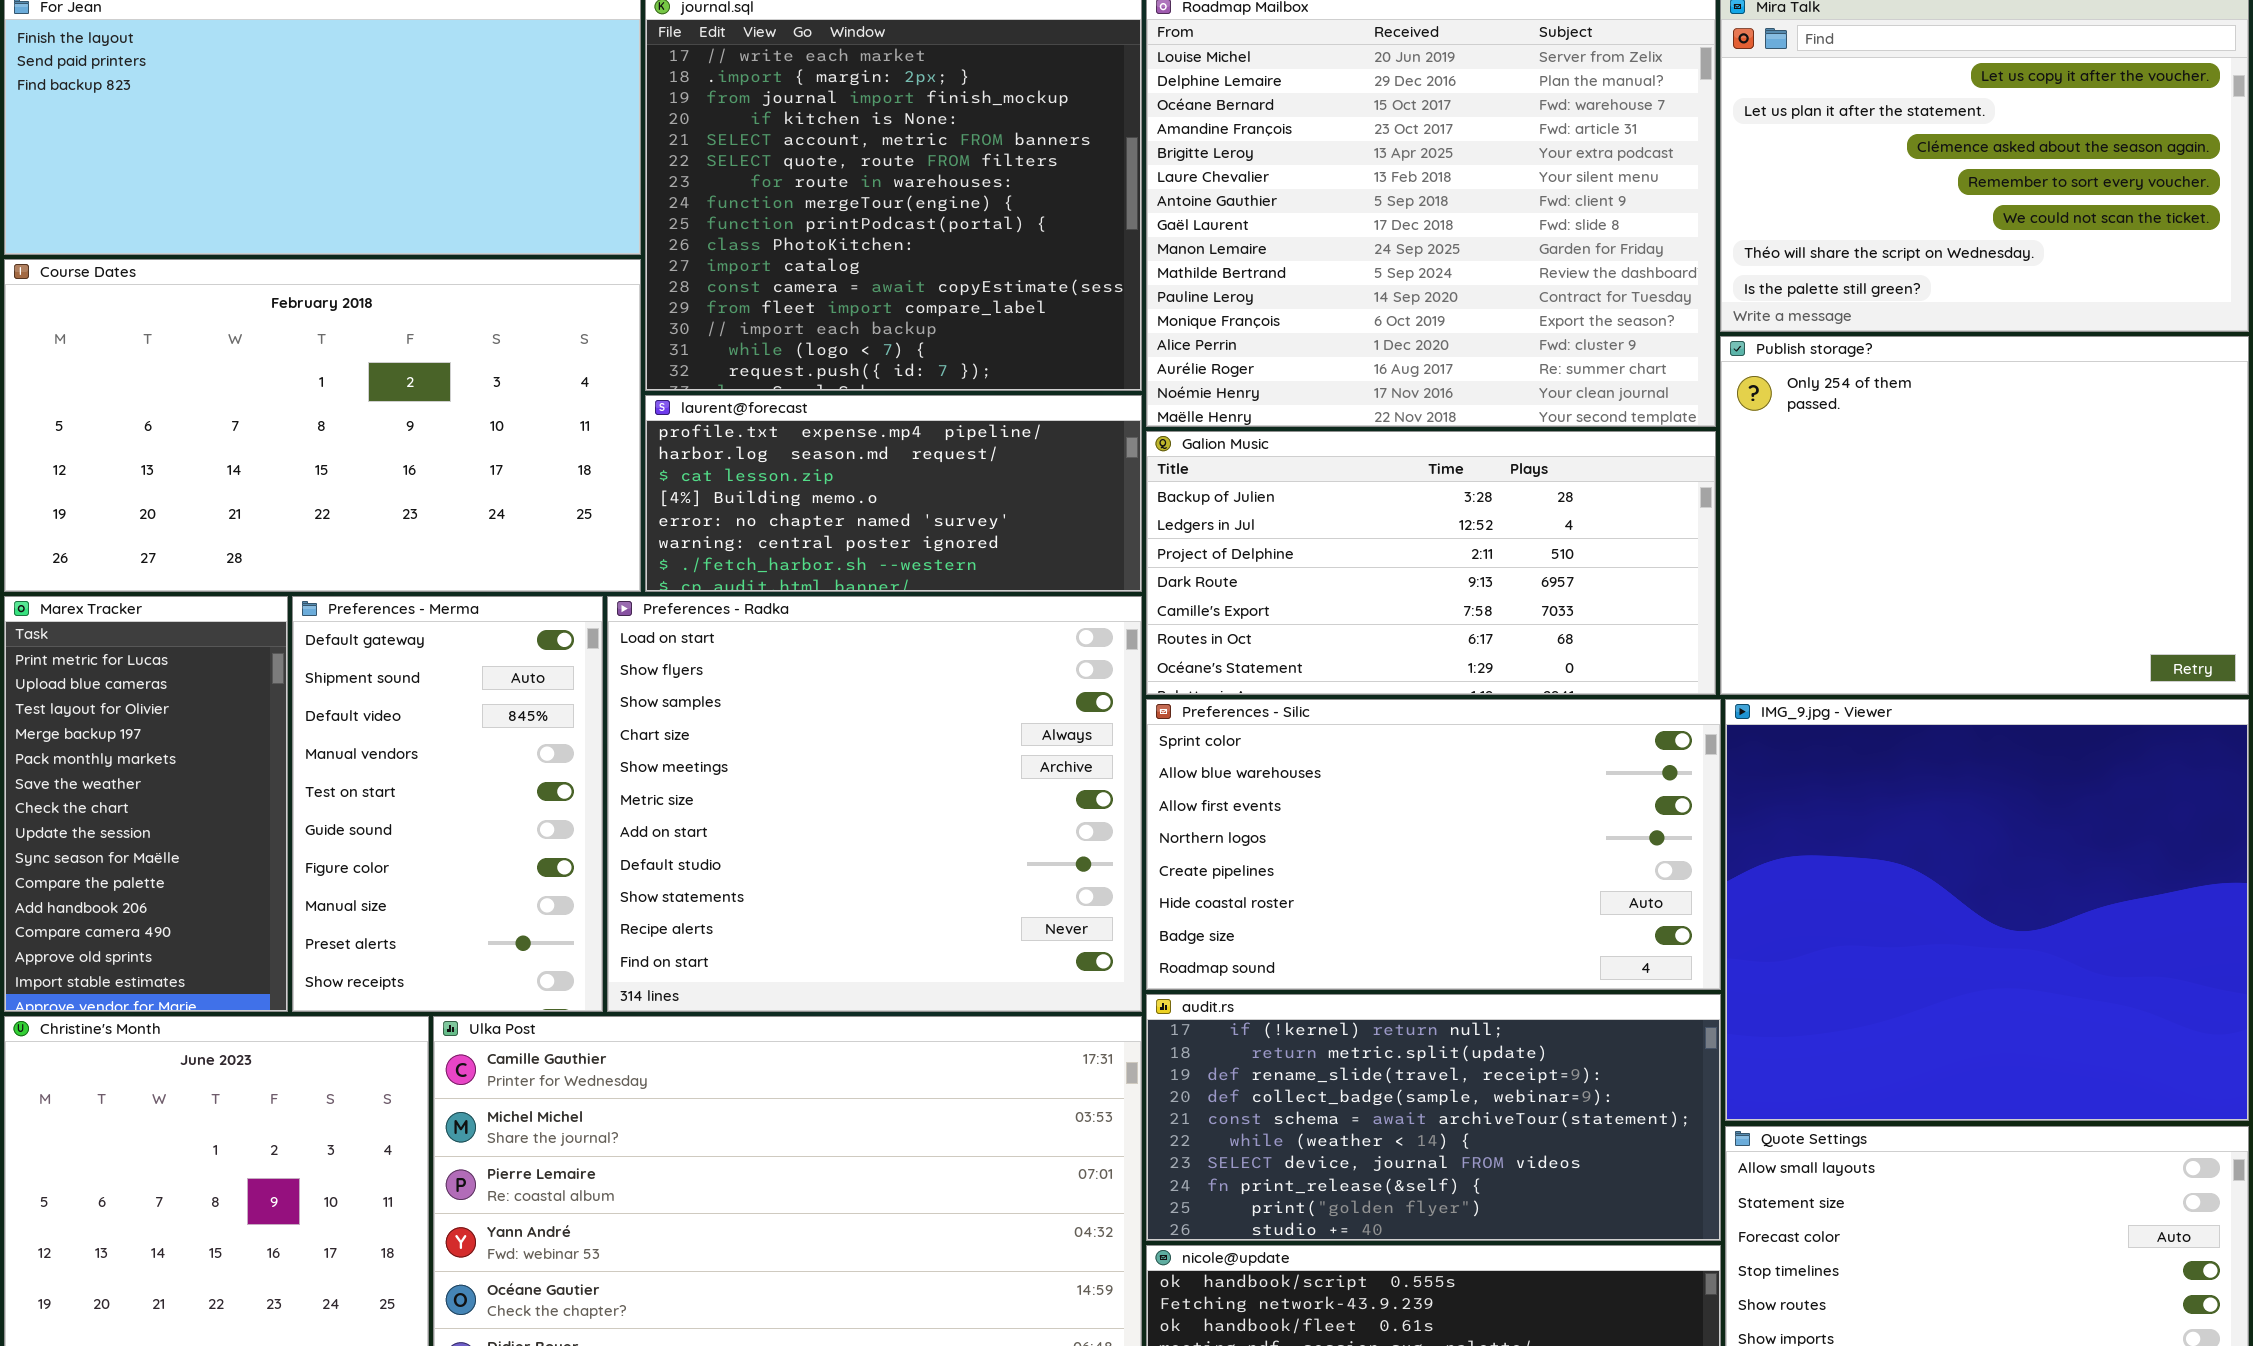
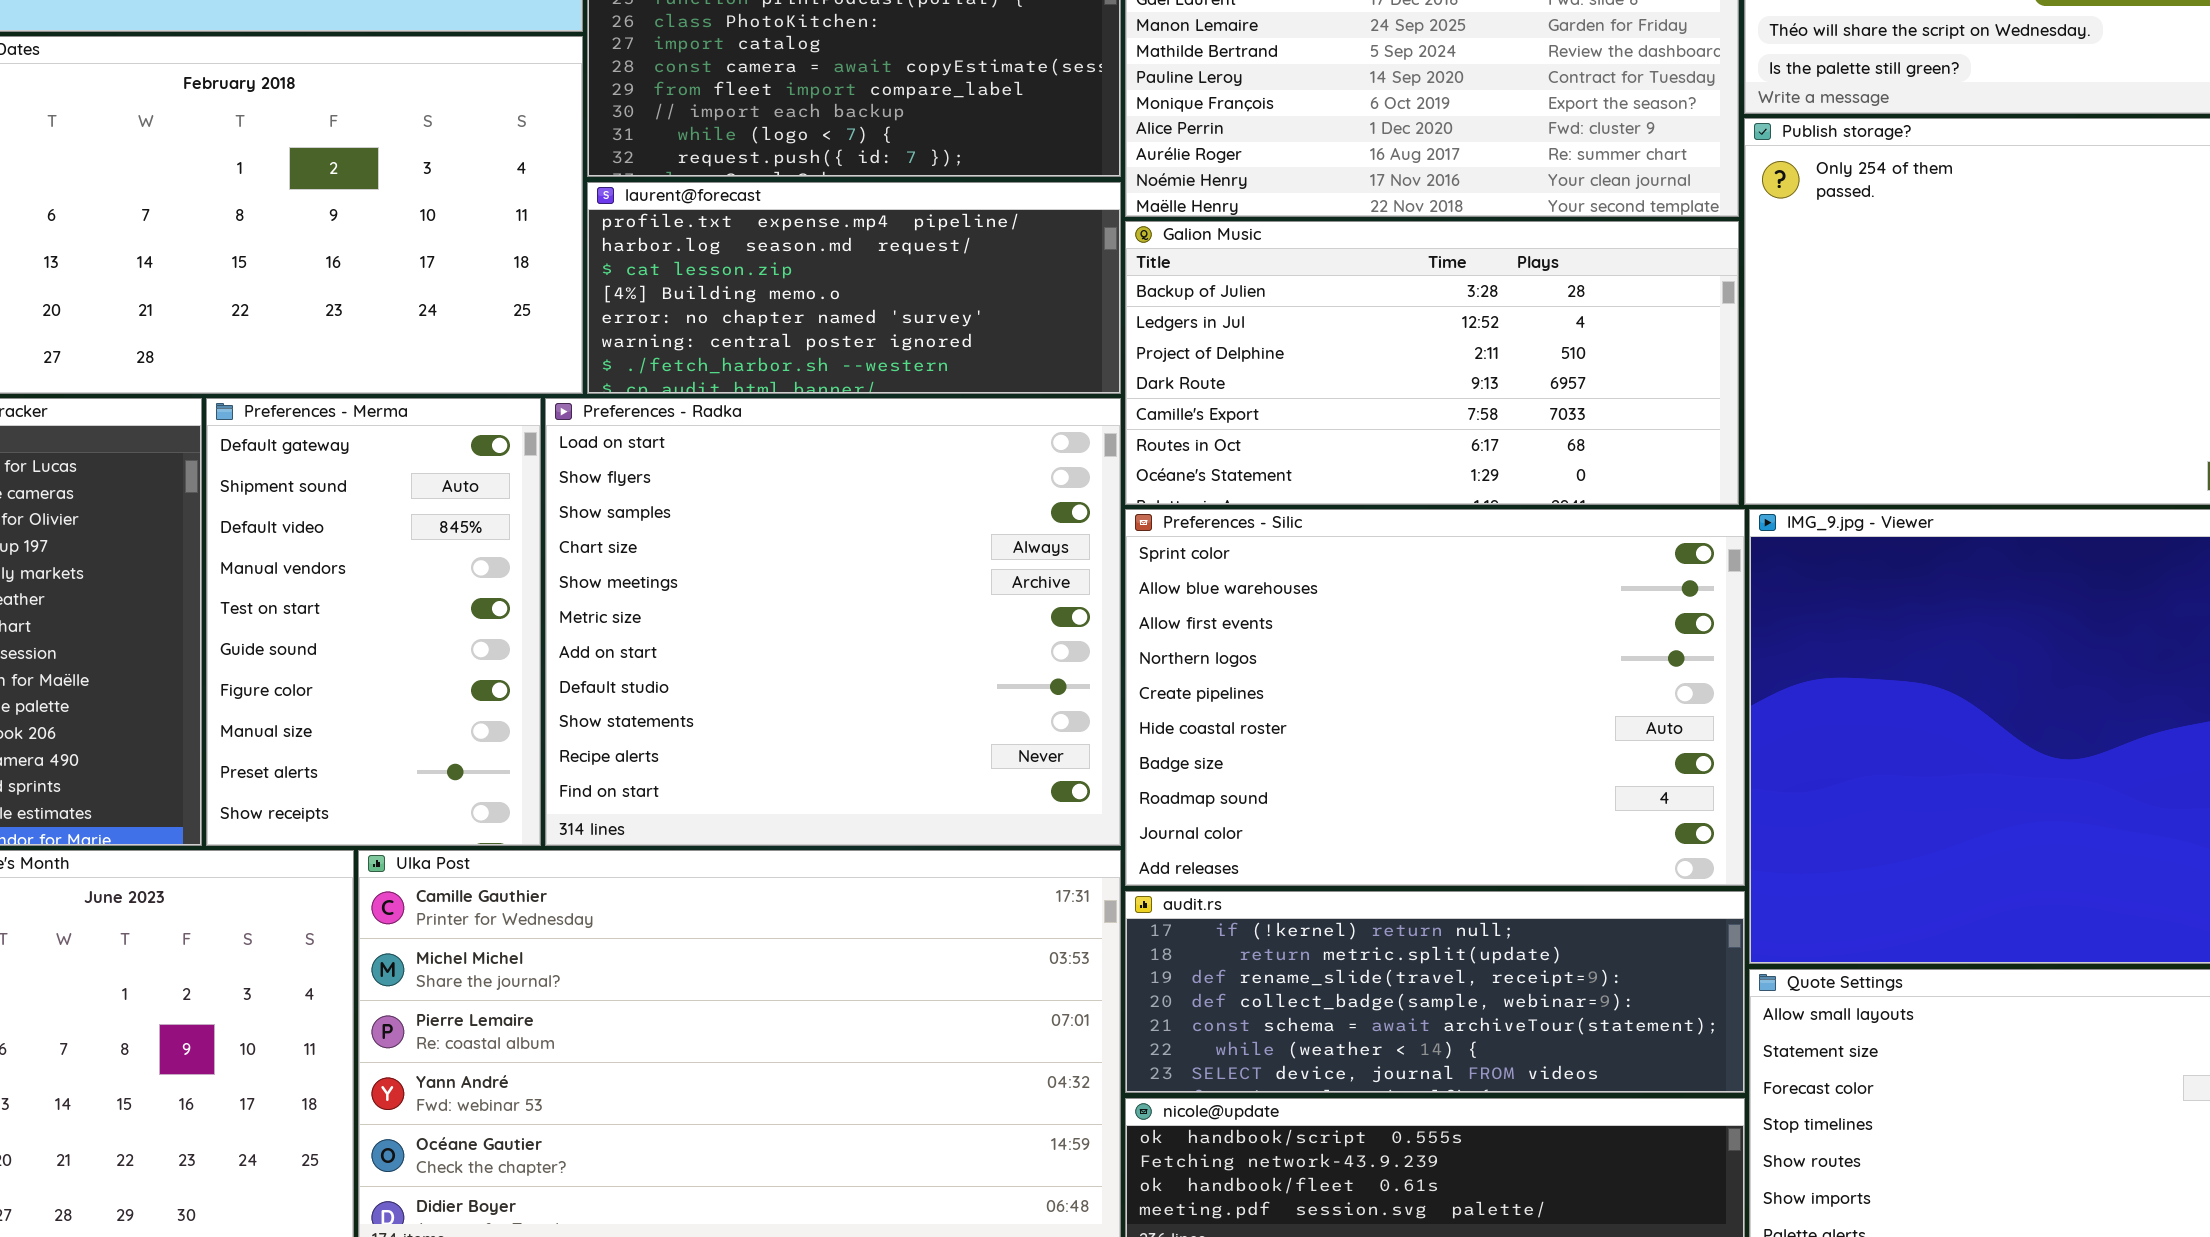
Preferences - Silic: [1146,699,1721,990] -> [1125,509,1745,886], resized
audit.rs: [1146,994,1721,1241] -> [1125,891,1745,1093], resized

